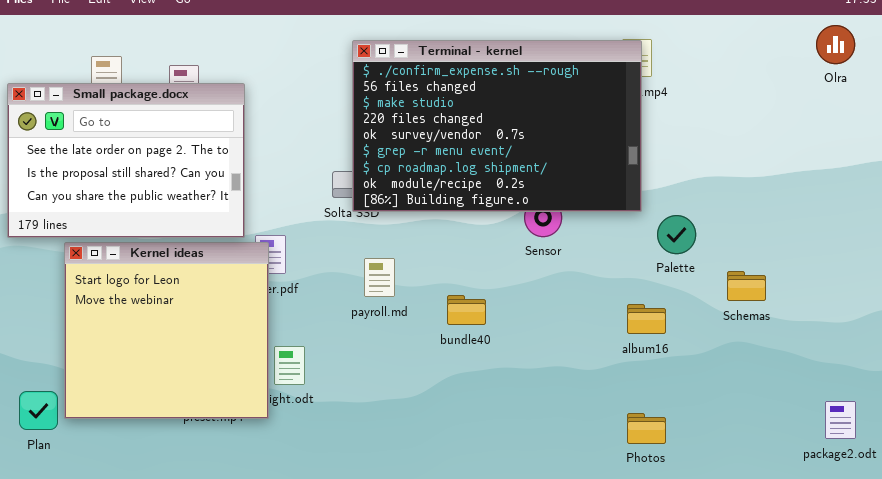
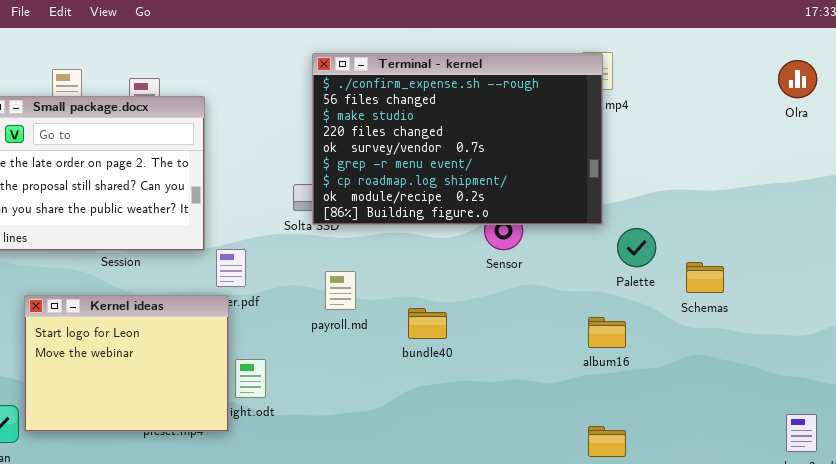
Olra: [816,25,855,64] -> [778,60,817,98], moved
Kernel ideas: [64,242,269,419] -> [24,295,229,432], resized
Schemas: [727,271,766,301] -> [686,262,724,293], moved

